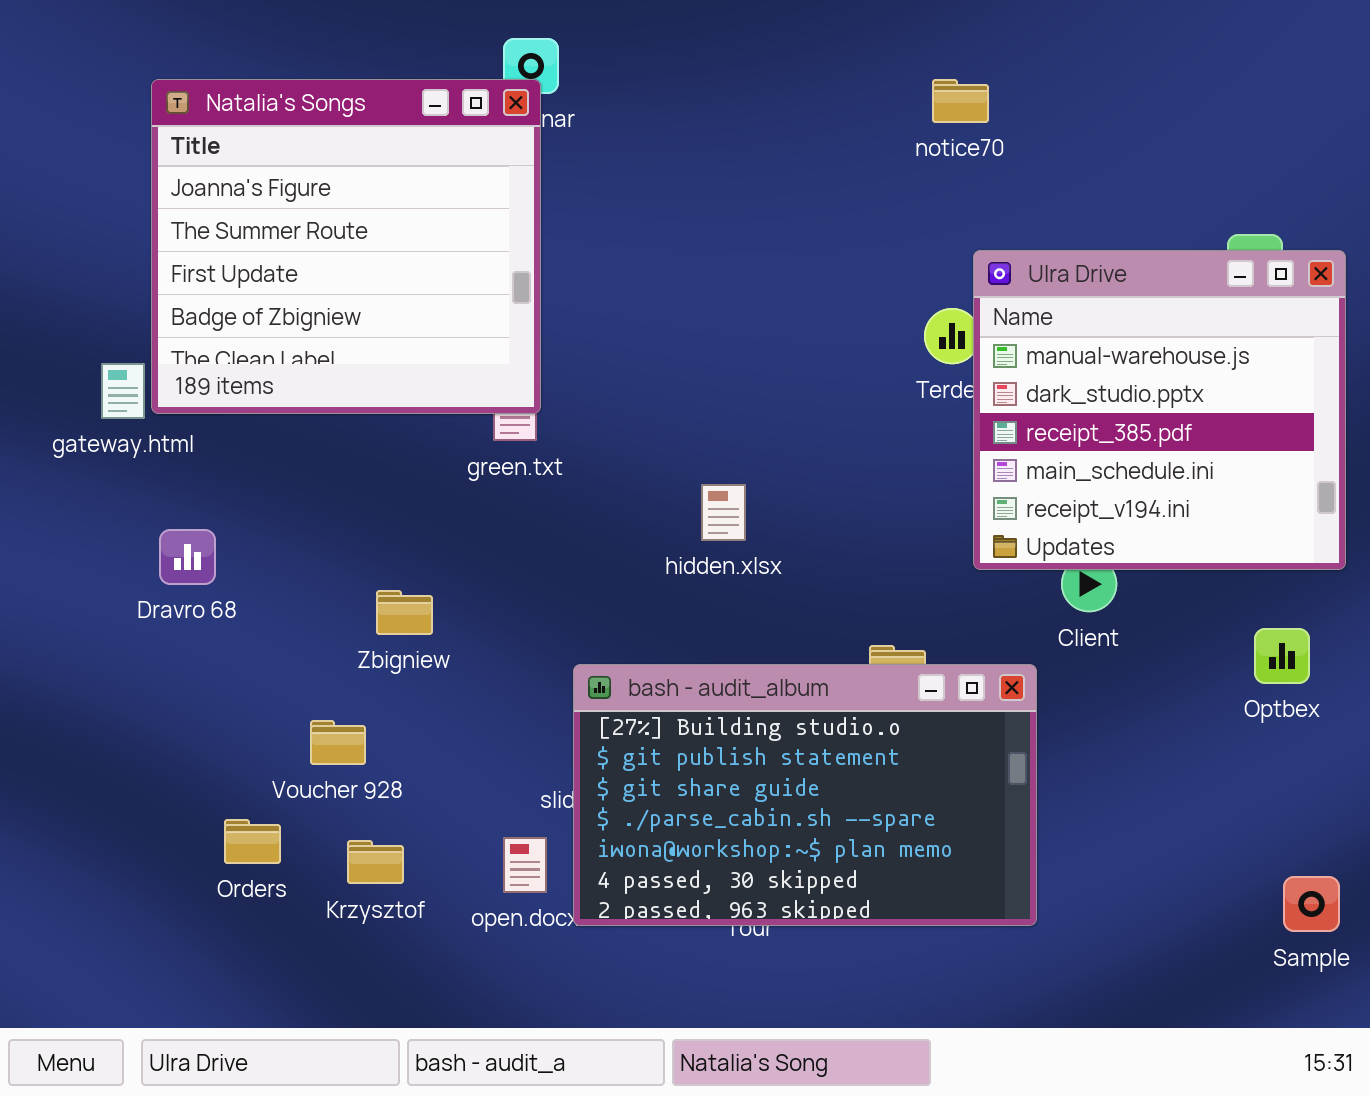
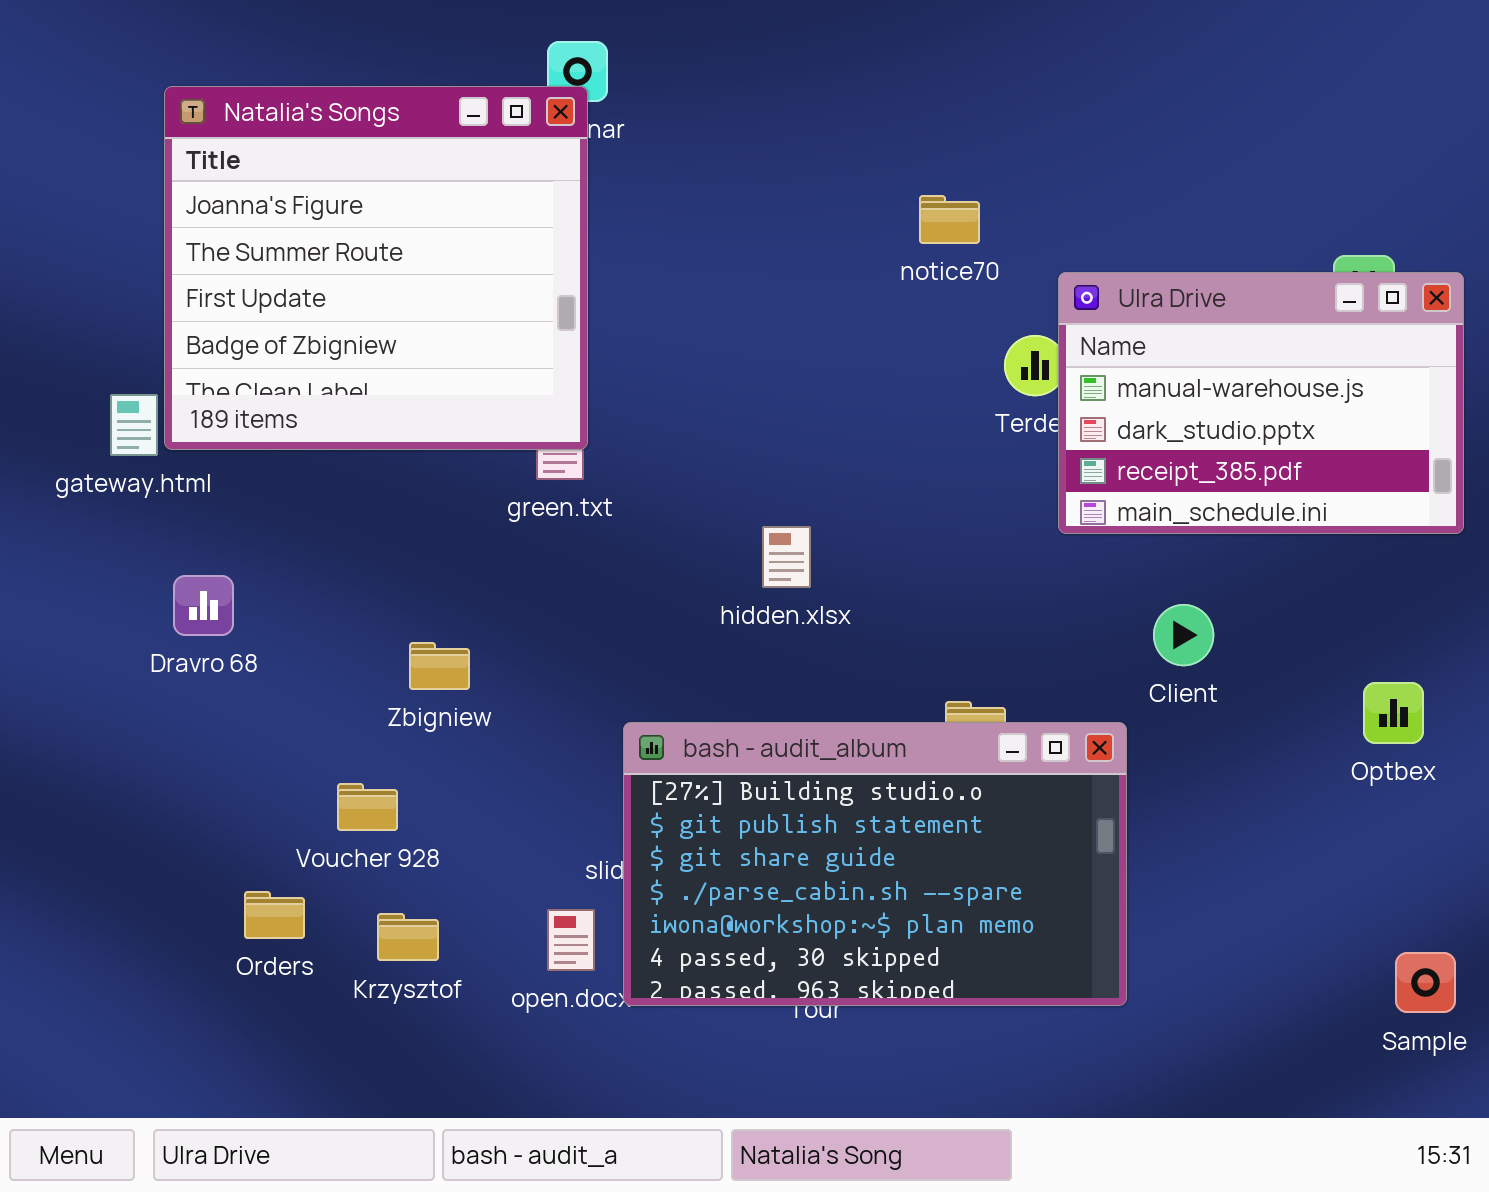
notice70: [932,79,989,123] -> [919,195,980,244], moved
Ulra Drive: [973,250,1346,570] -> [1058,272,1464,534], resized

